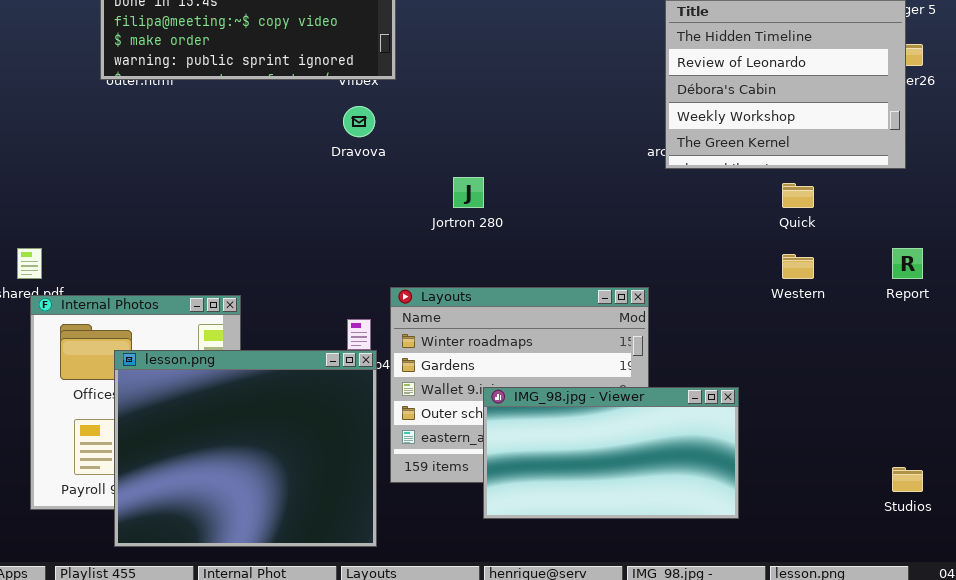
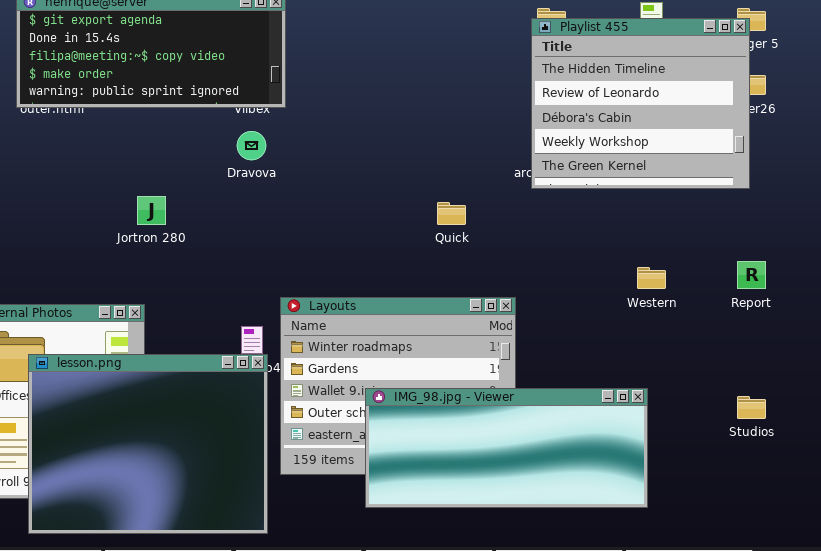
Jortron 280: [453,177,484,208] -> [137,196,166,225], moved
Quick: [782,183,814,208] -> [437,202,466,225], moved
IMG_98.jpg - Viewer: [483,387,739,519] -> [365,388,648,508], resized
Studios: [892,467,923,492] -> [737,396,766,419], moved

